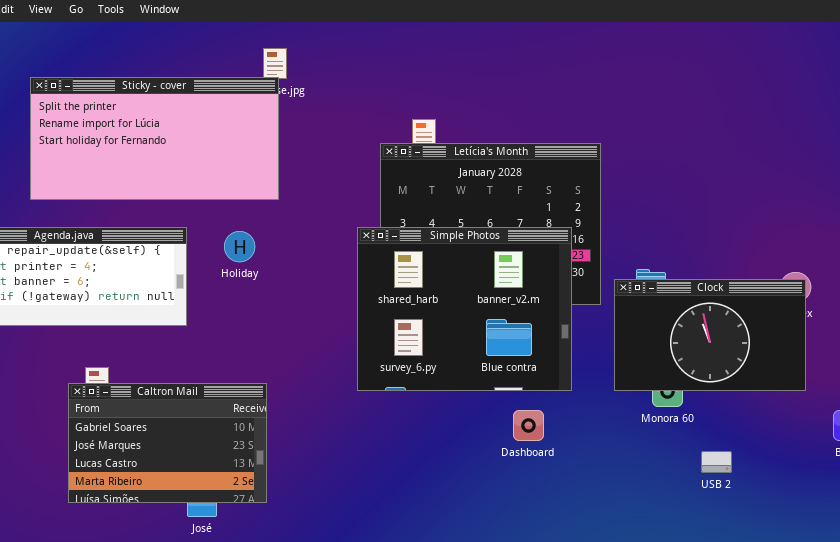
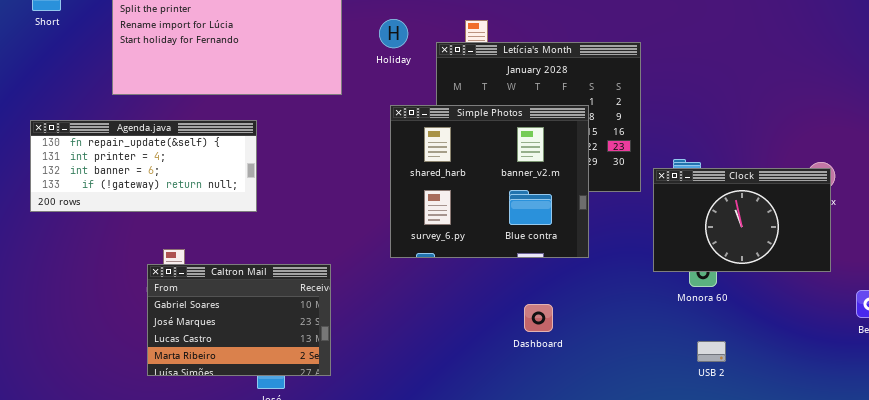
Simple Photos: [357,227,572,391] -> [390,105,589,258], moved
Holiday: [224,231,255,262] -> [379,19,408,48], moved
Dashboard: [513,410,544,441] -> [524,304,553,332], moved
USB 2: [701,451,732,473] -> [697,341,726,362], moved

